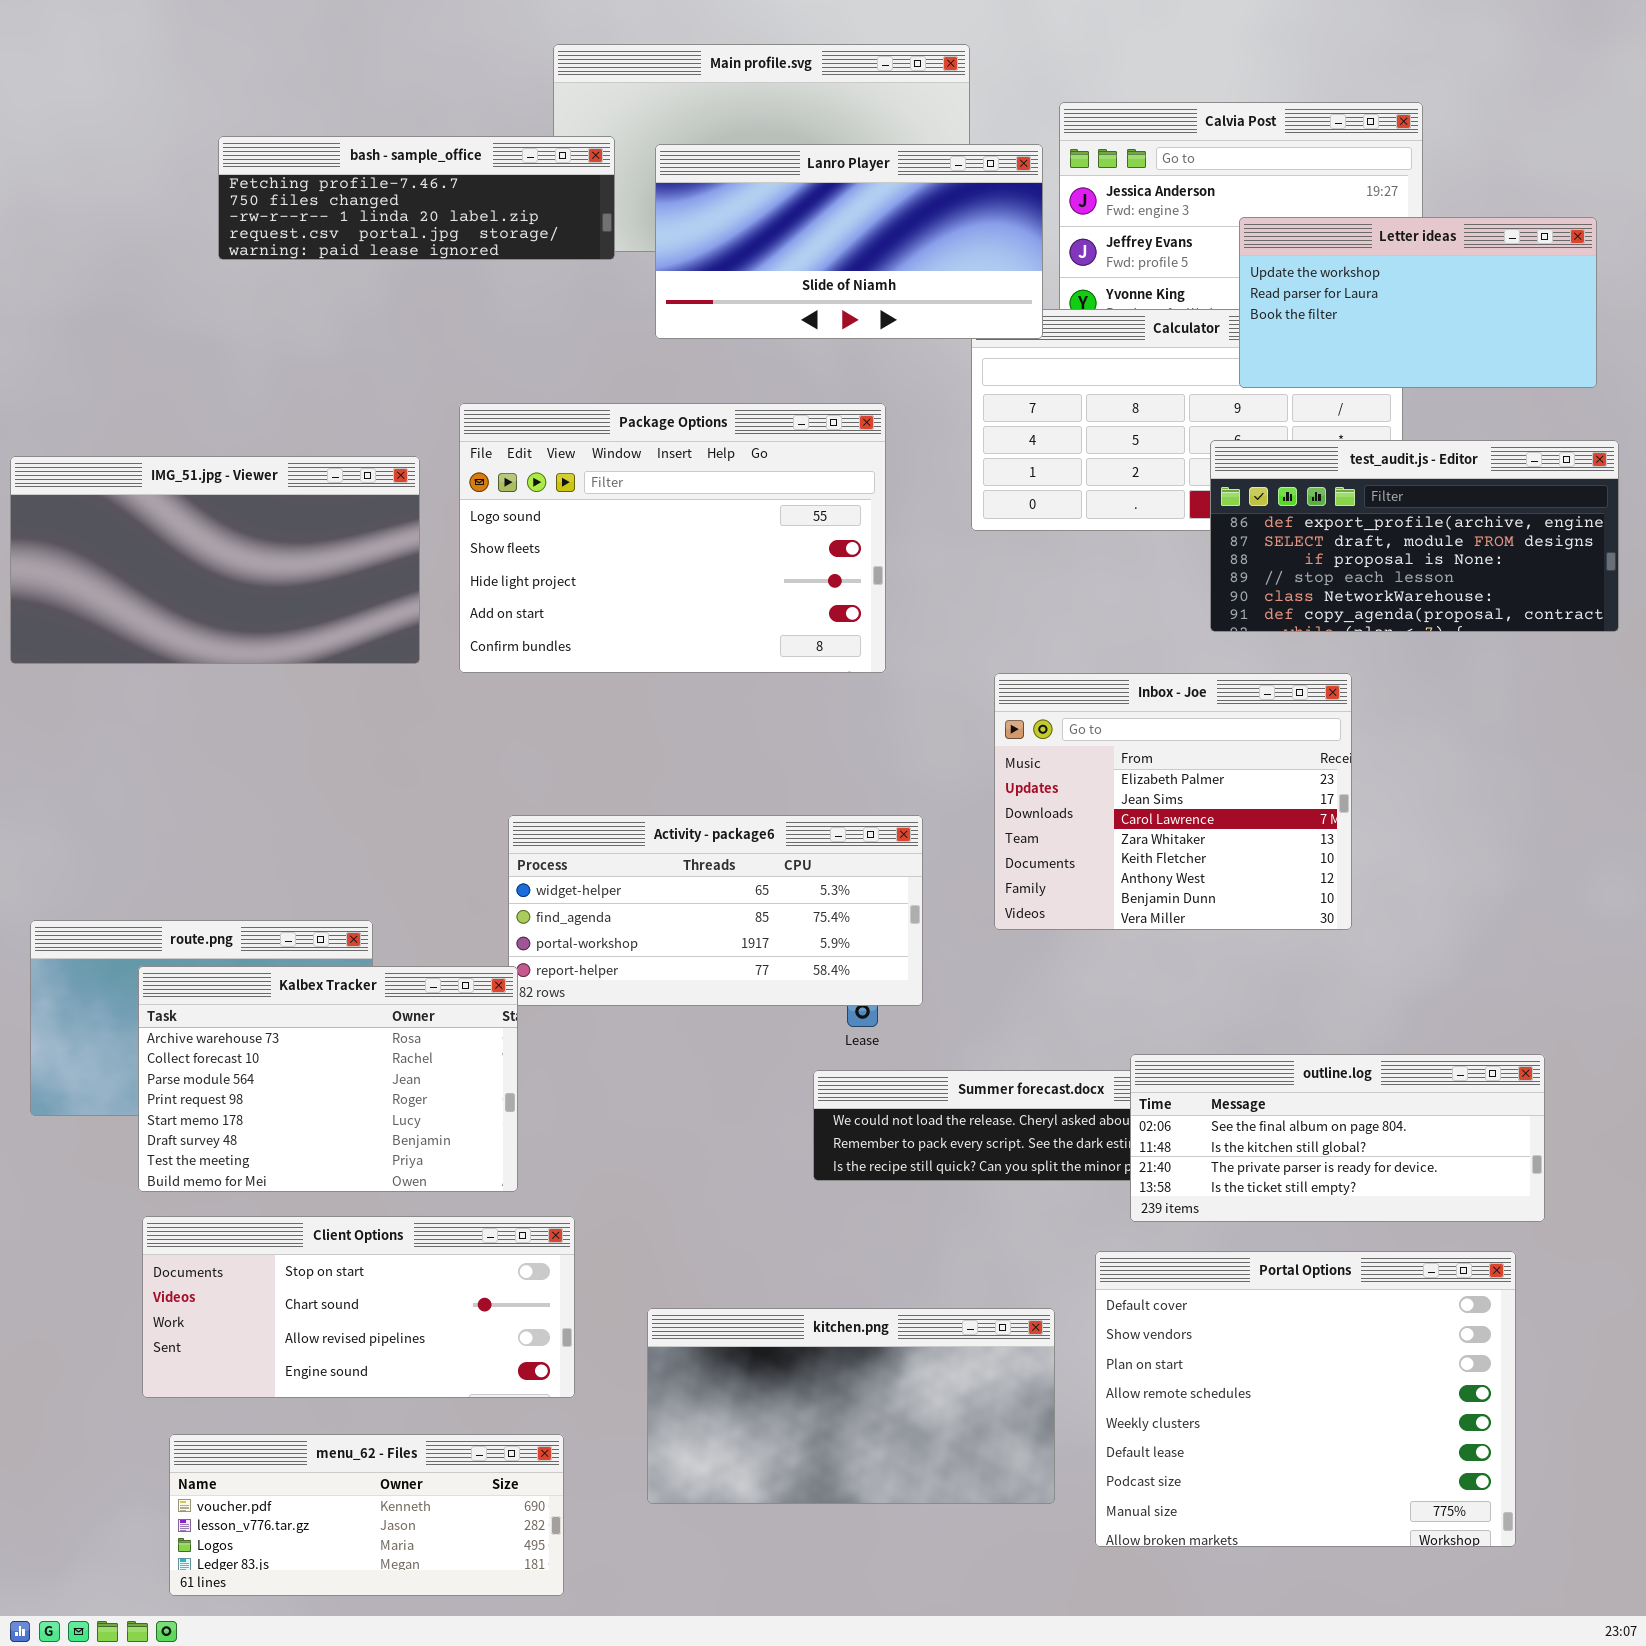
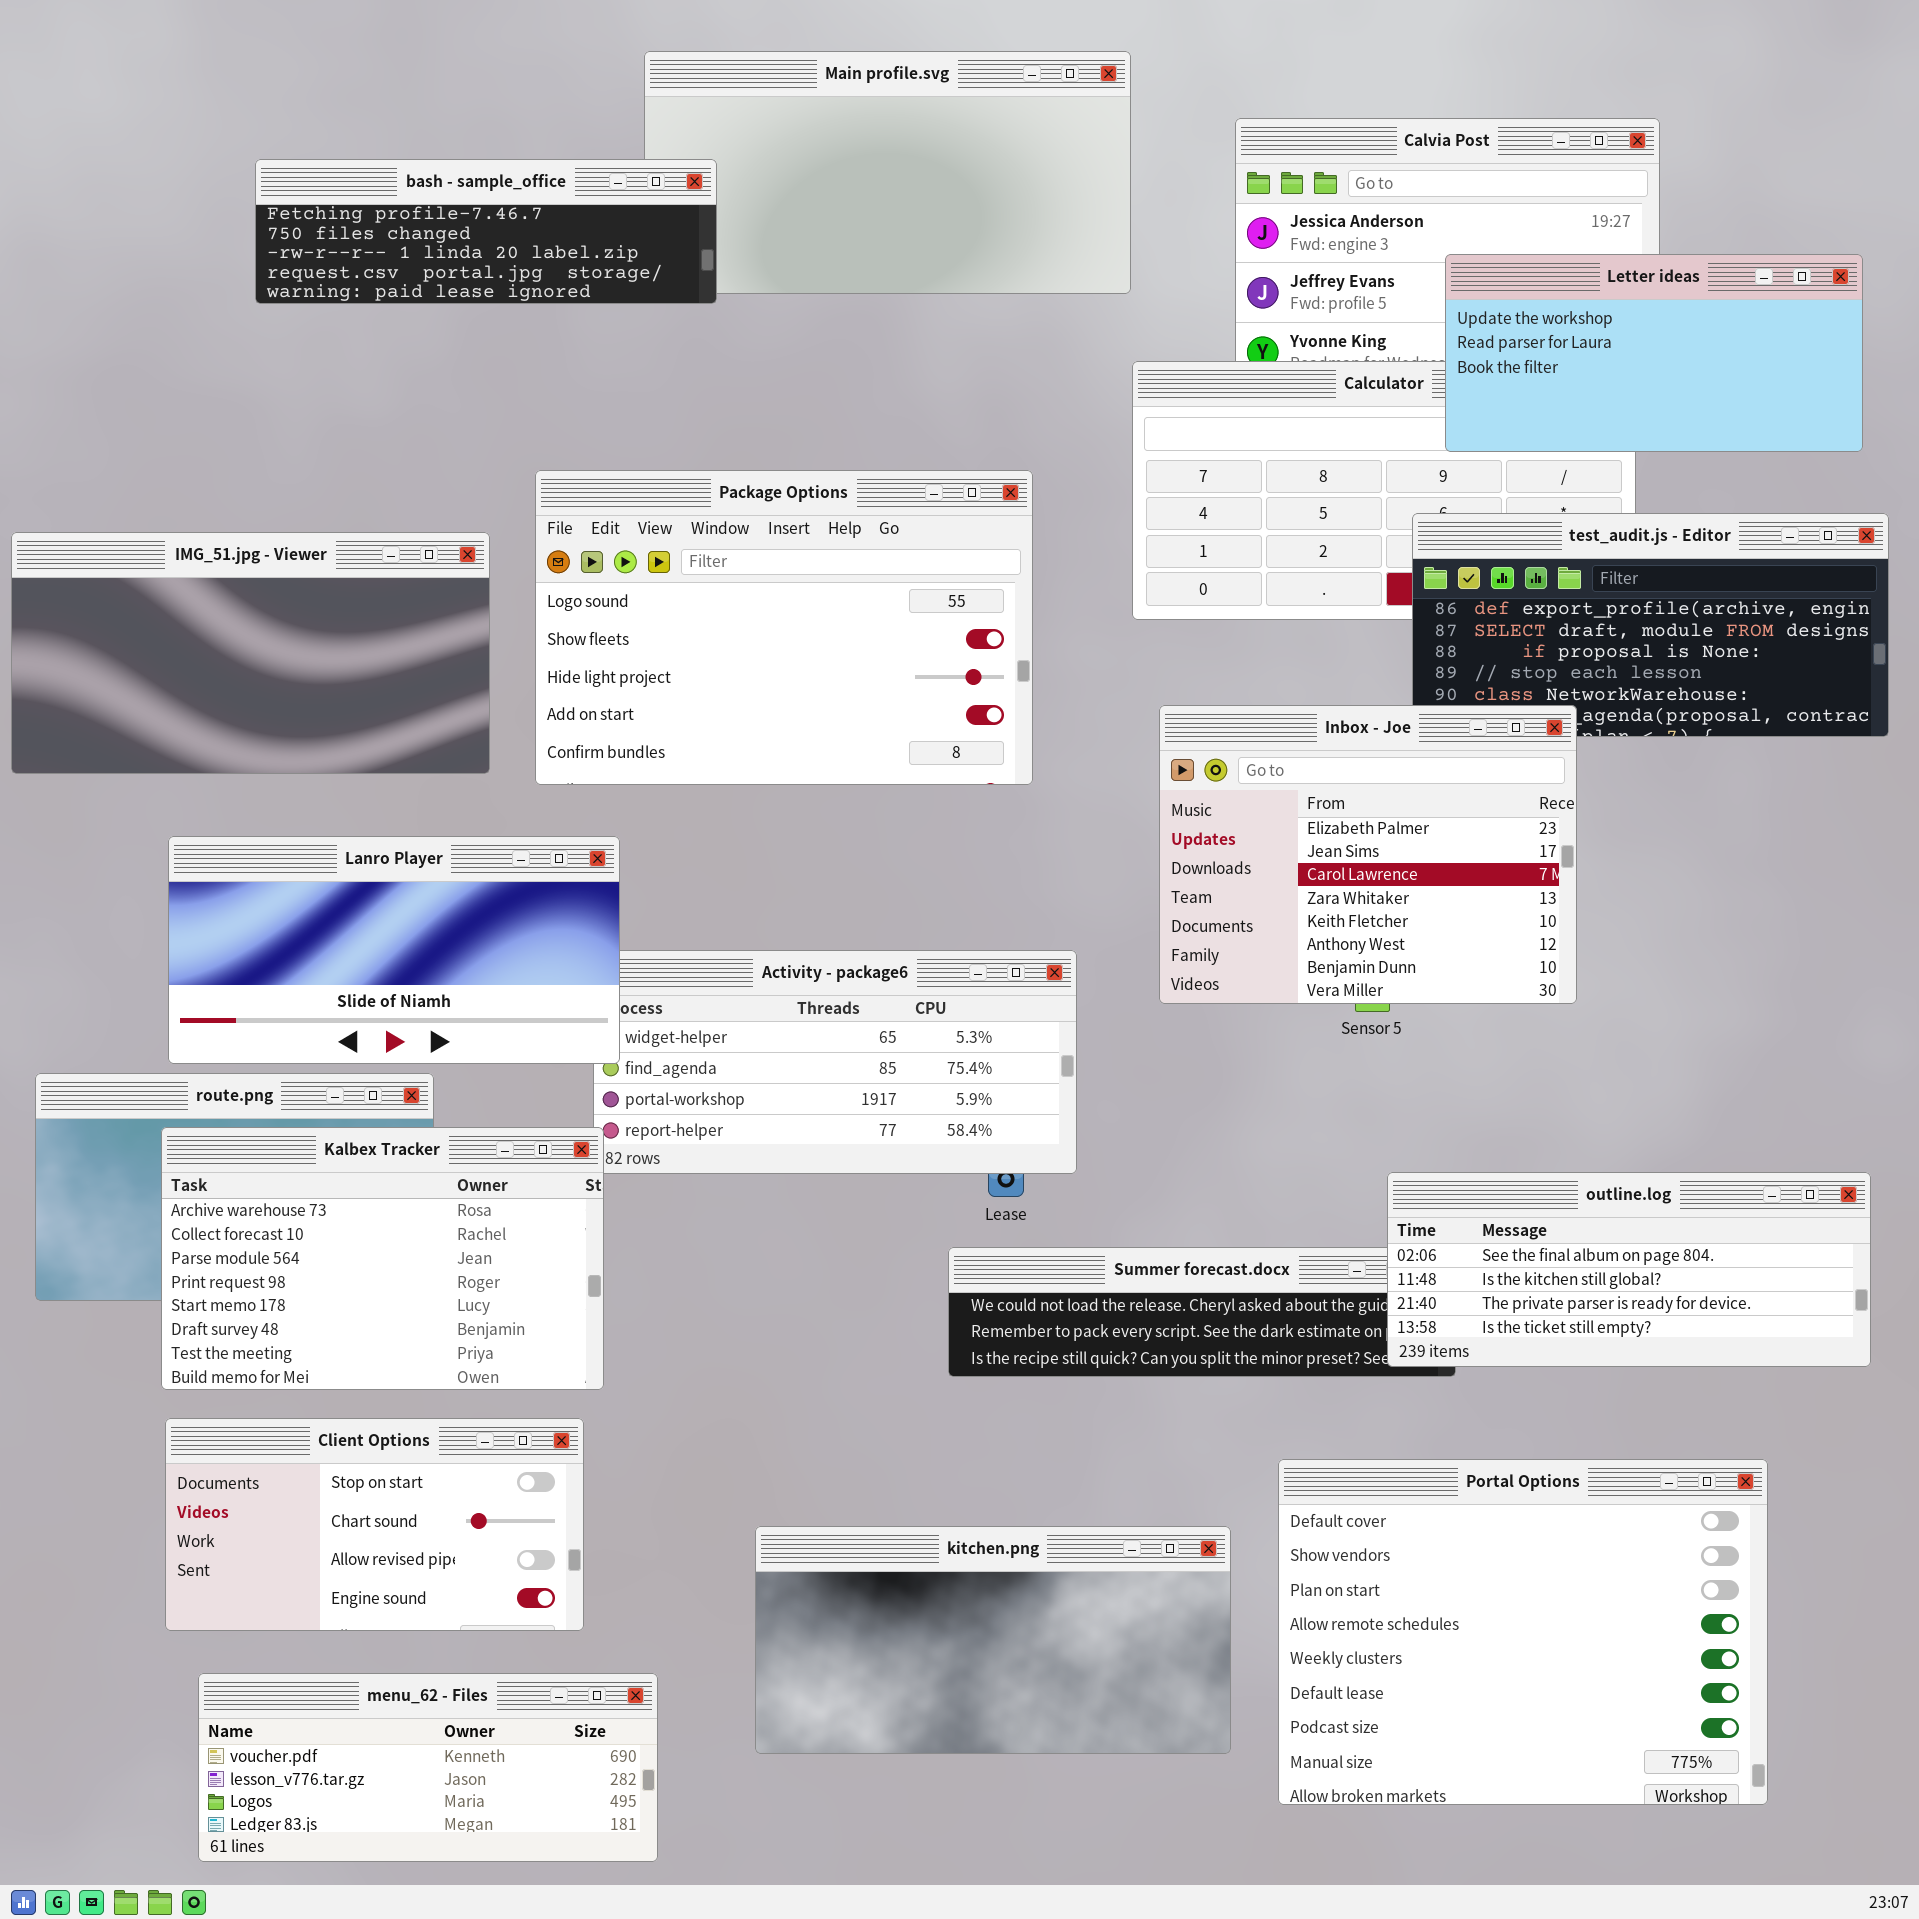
Lanro Player: [655,144,1043,339] -> [168,836,620,1064], moved
Inbox - Joe: [994,673,1352,930] -> [1159,705,1577,1004], moved
outline.log: [1130,1054,1545,1222] -> [1387,1172,1871,1367], moved
Client Options: [142,1216,575,1398] -> [165,1418,584,1631], resized

